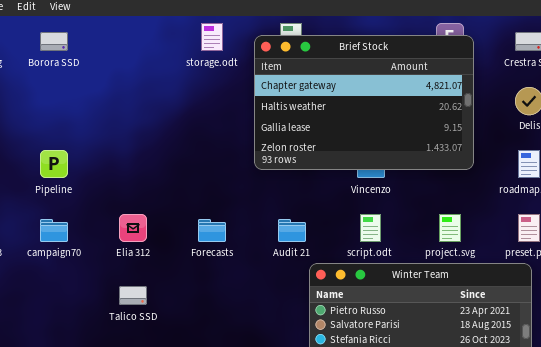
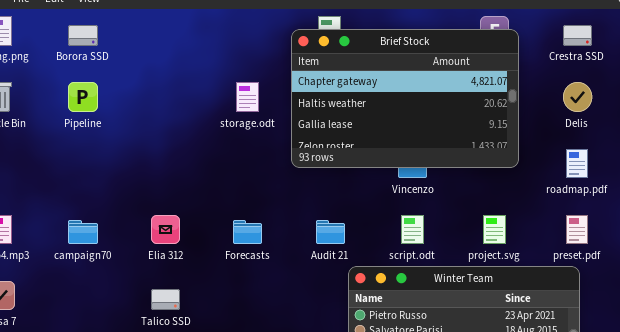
storage.odt: [201,23,223,51] -> [236,82,259,112], moved
Pipeline: [40,150,68,178] -> [68,82,98,112], moved

